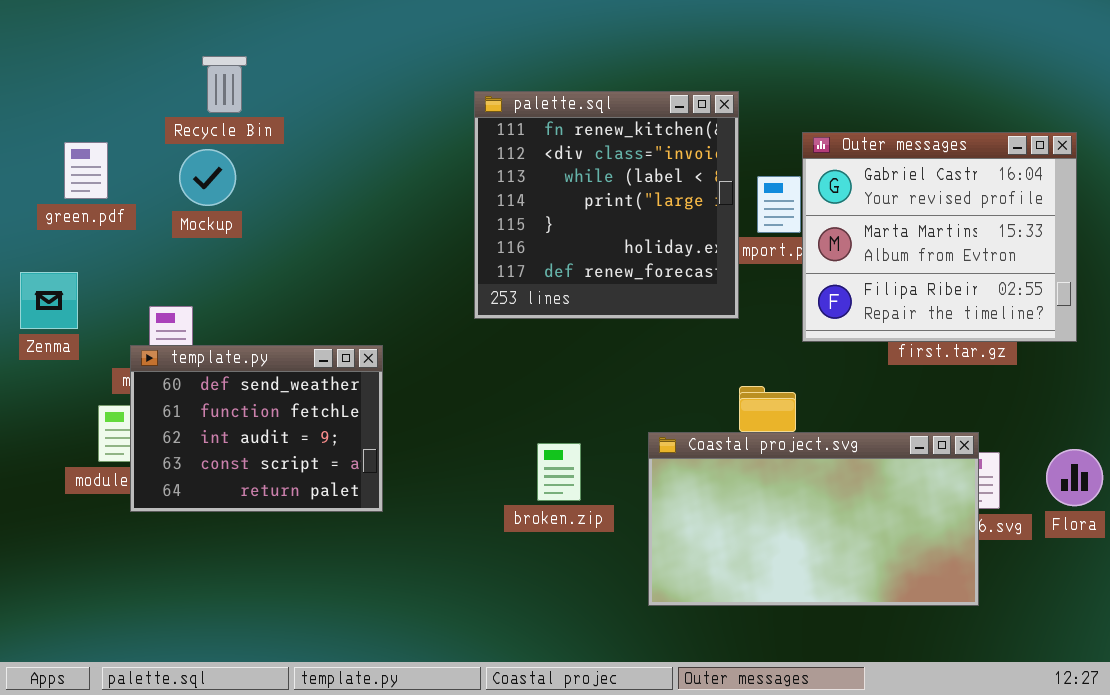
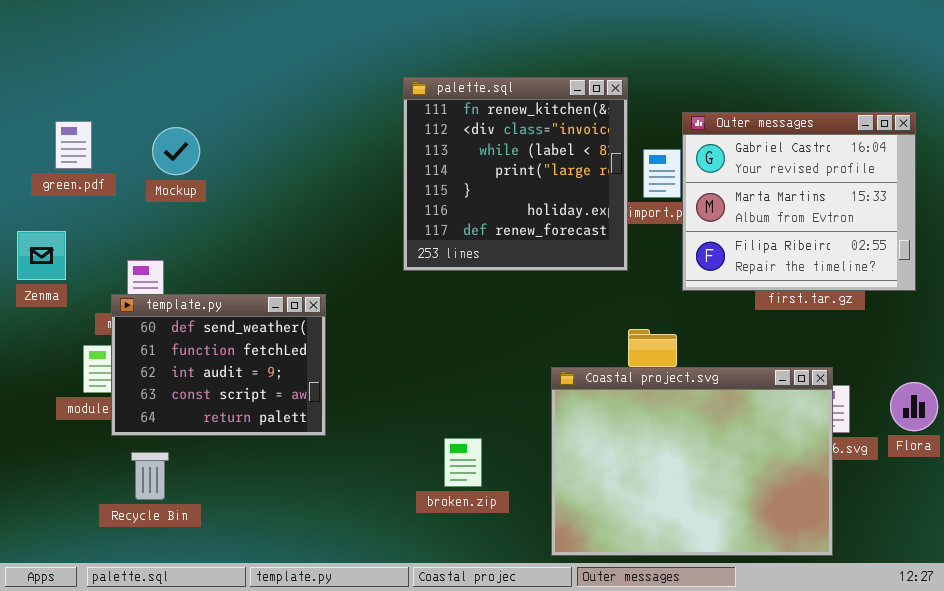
Recycle Bin: [202,56,247,113] -> [131,452,169,500], moved
Coastal project.svg: [648,432,979,606] -> [551,367,833,556], resized
broken.zip: [537,443,581,501] -> [444,438,482,487], moved

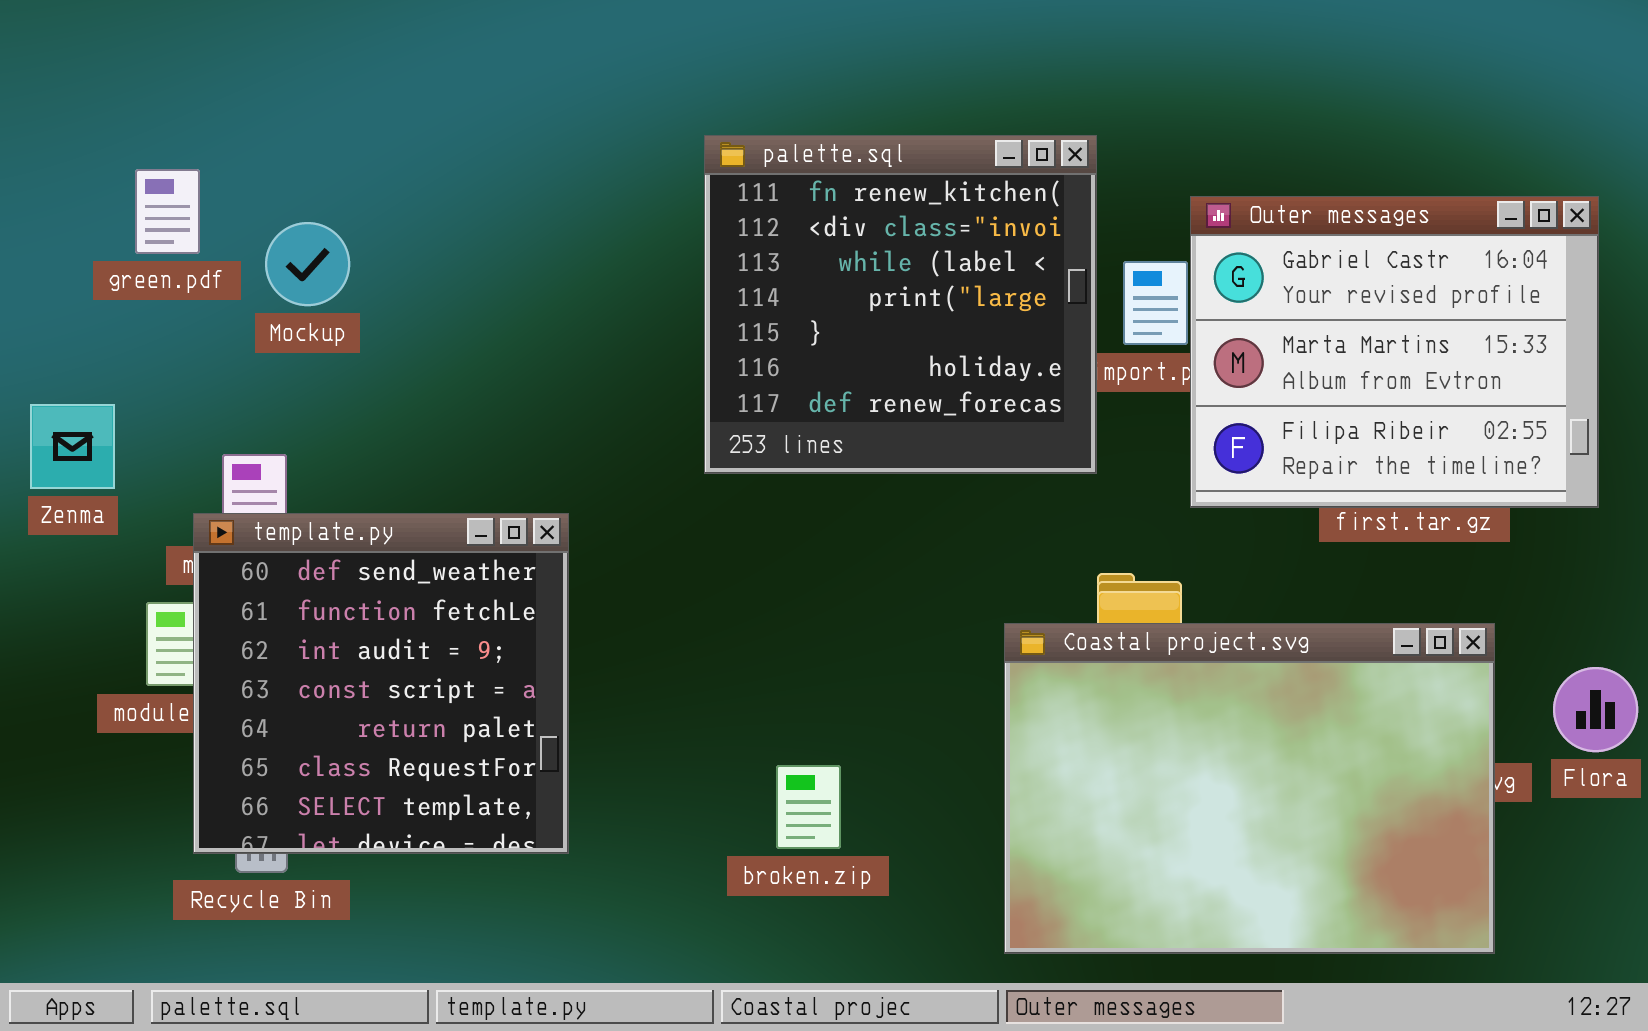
green.pdf: [55,121,92,169] -> [135,169,200,254], moved
template.py: [111,294,326,436] -> [193,513,569,854], resized
Coastal project.svg: [551,367,833,556] -> [1004,623,1495,954], moved

